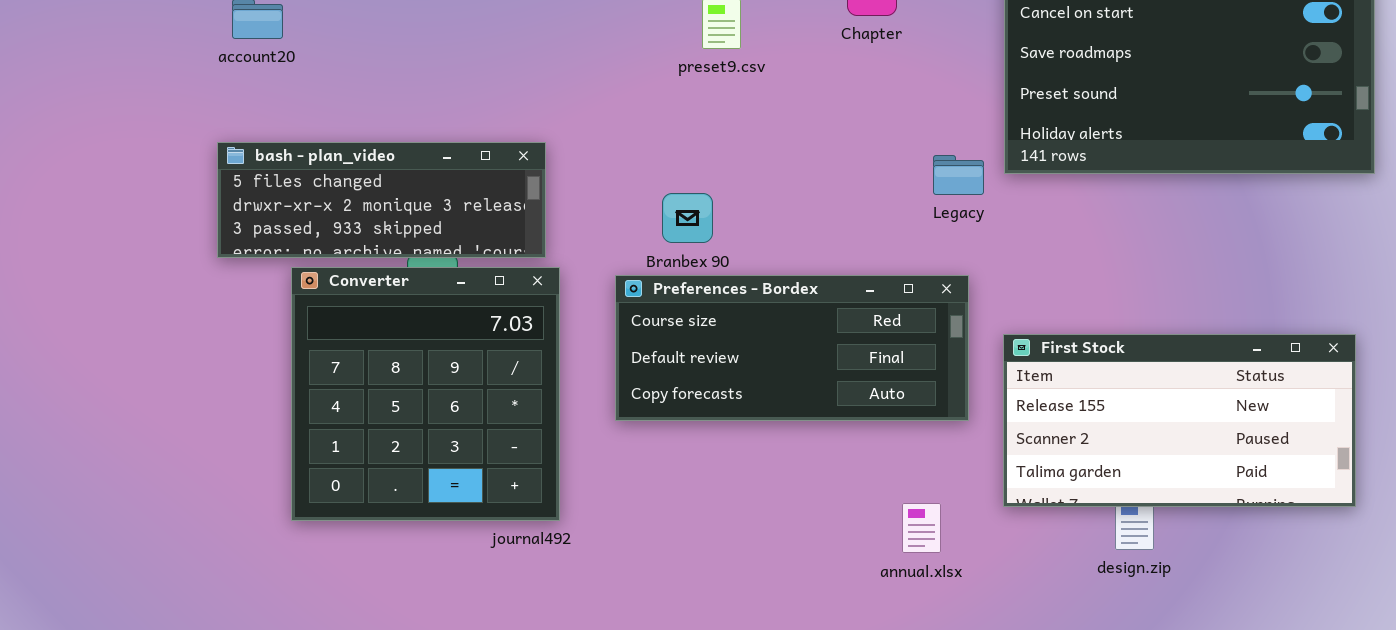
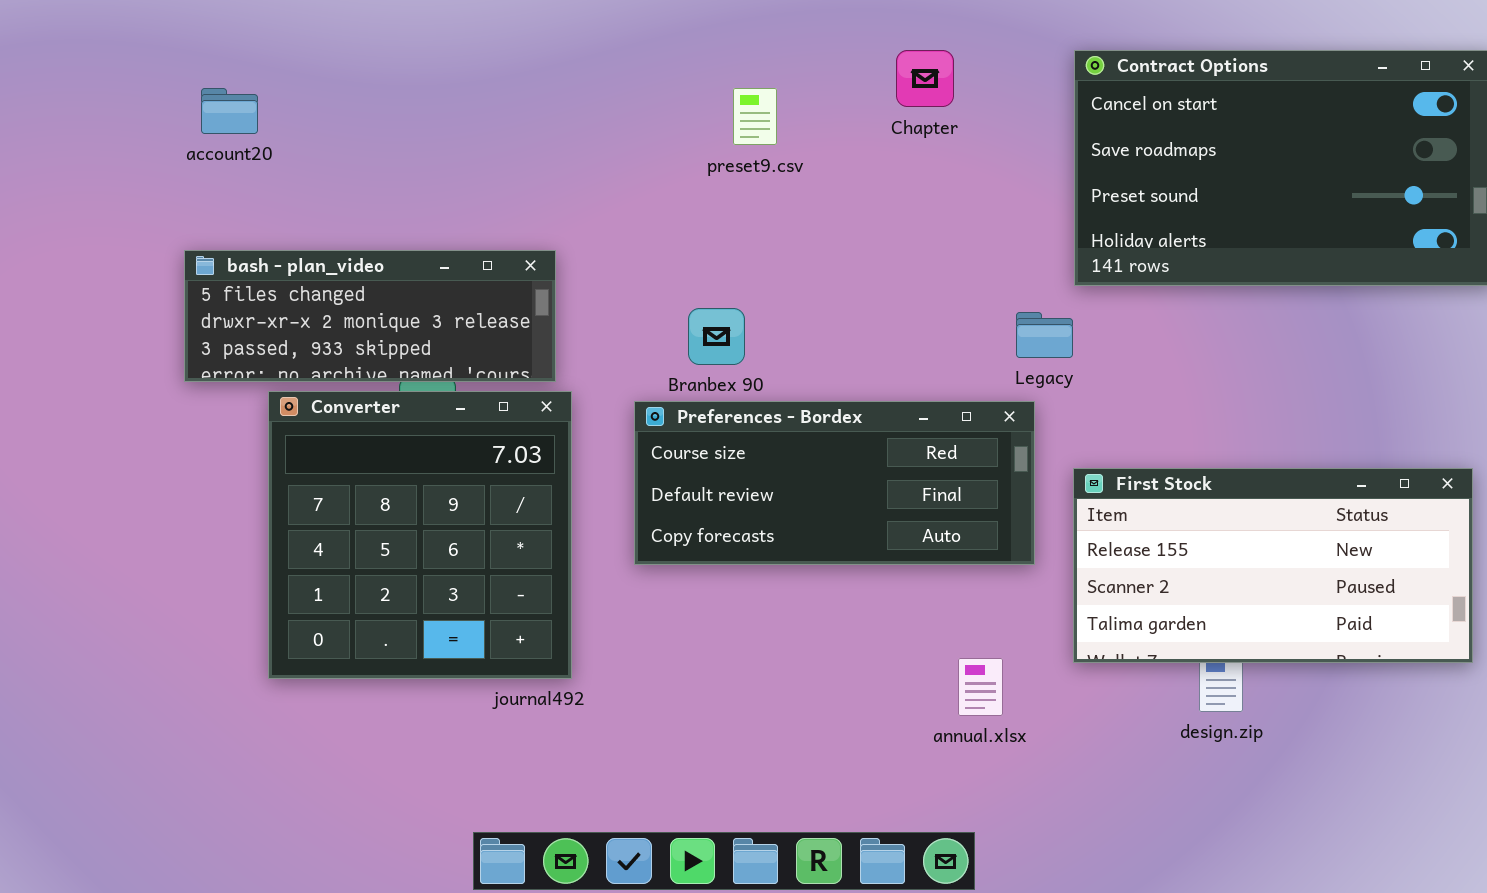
Legacy: [933,155,984,195] -> [1016,312,1073,358], moved

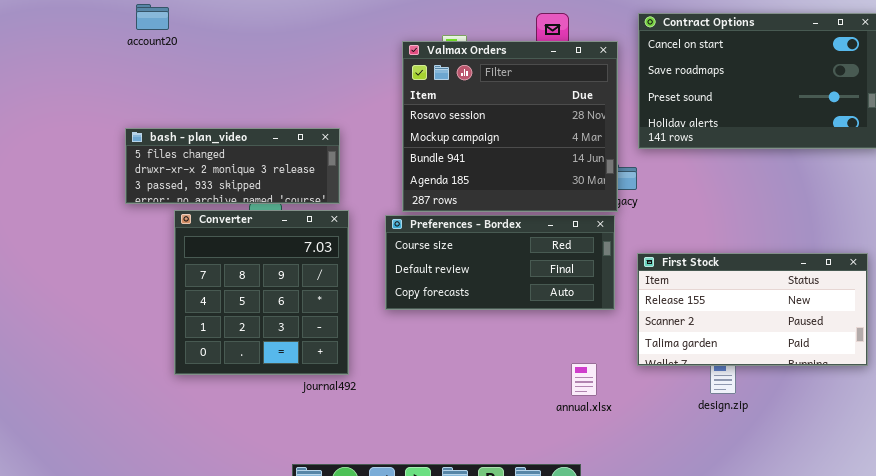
account20: [201,88,258,134] -> [136,4,169,30], moved
Valmax Orders: none -> [402,41,618,212], opened

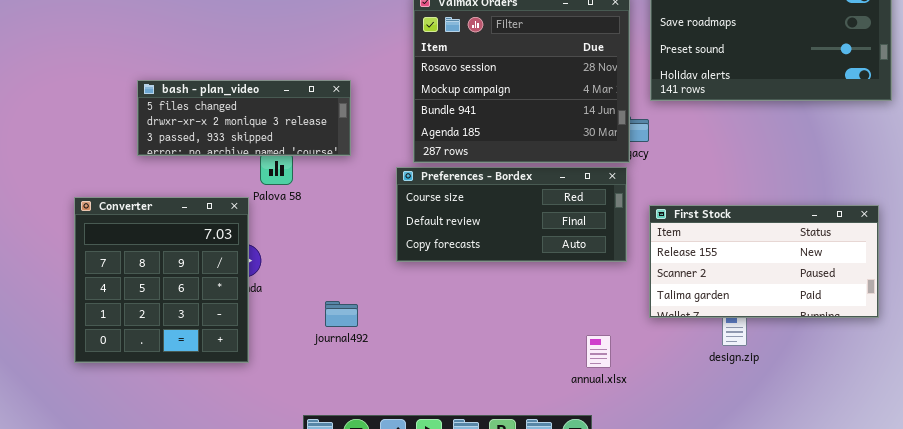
Converter: [174,210,349,375] -> [74,197,249,363], moved
annual.xlsx: [571,363,597,396] -> [586,335,611,368], moved

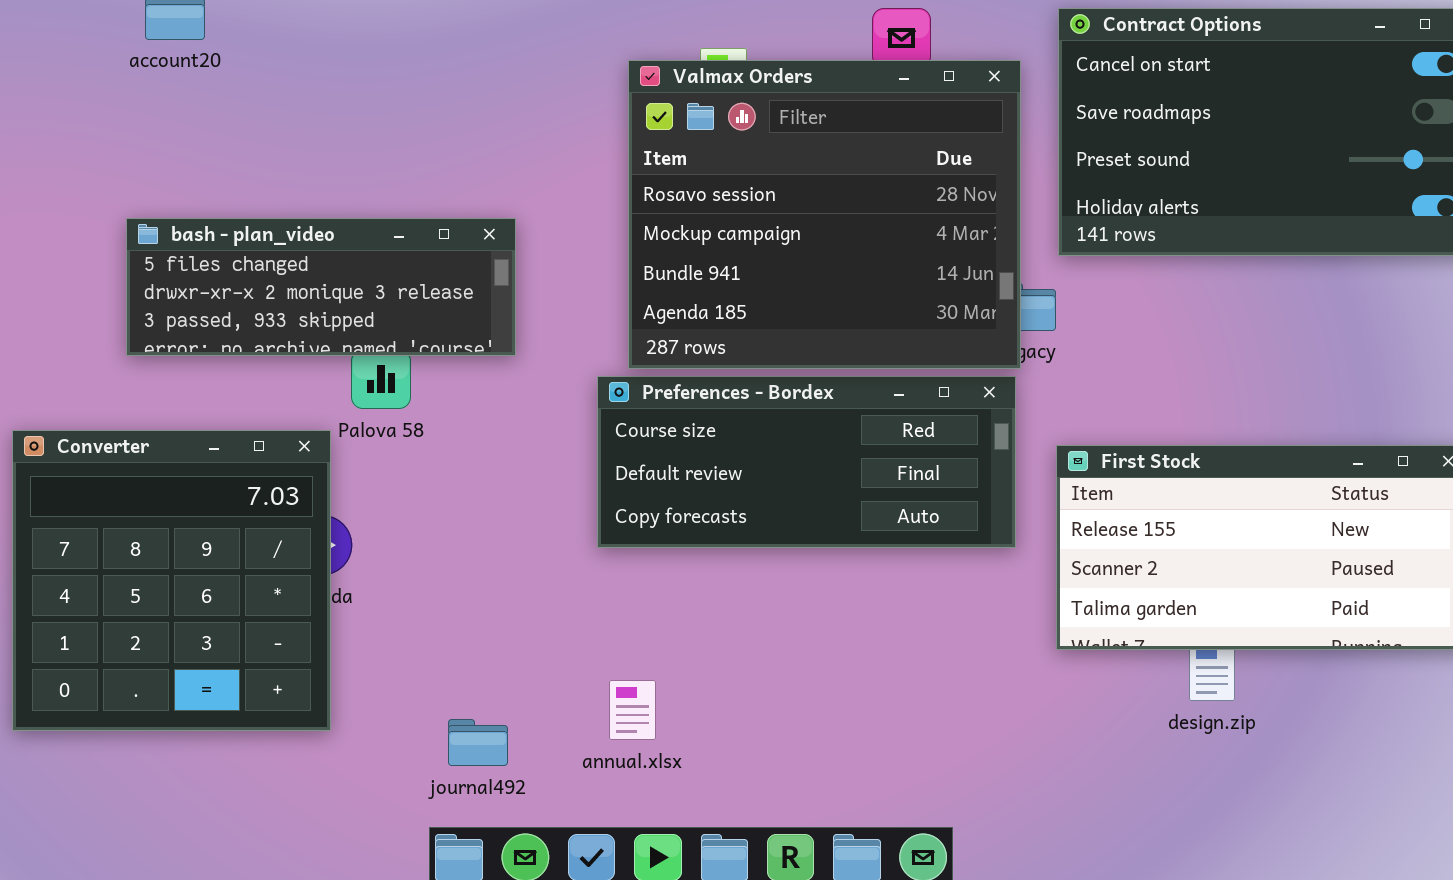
journal492: [325,301,358,327] -> [448,719,508,766], moved
annual.xlsx: [586,335,611,368] -> [609,680,656,740], moved

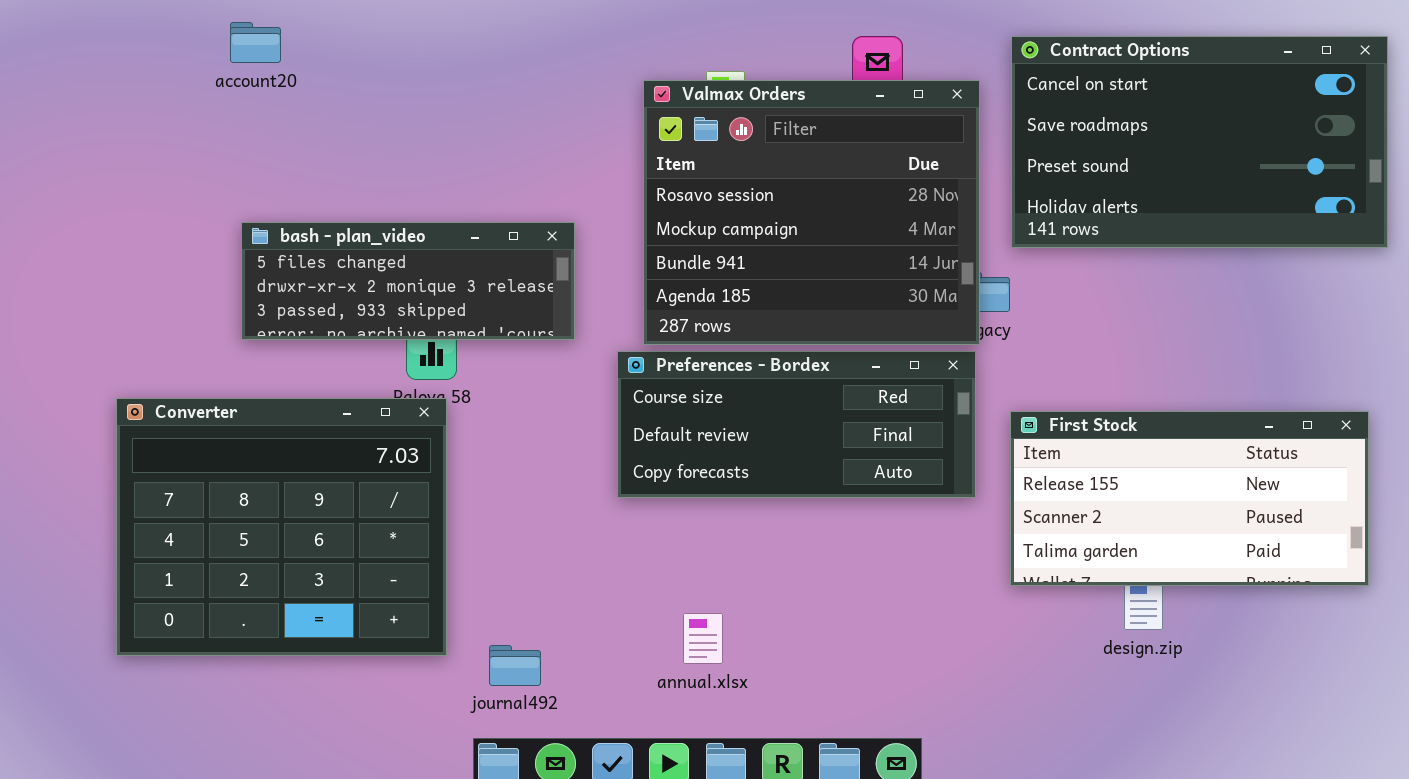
bash - plan_video: [126,218,516,356] -> [241,222,575,340], moved
Converter: [12,430,331,731] -> [116,398,447,656], resized
annual.xlsx: [609,680,656,740] -> [683,613,723,664], moved

